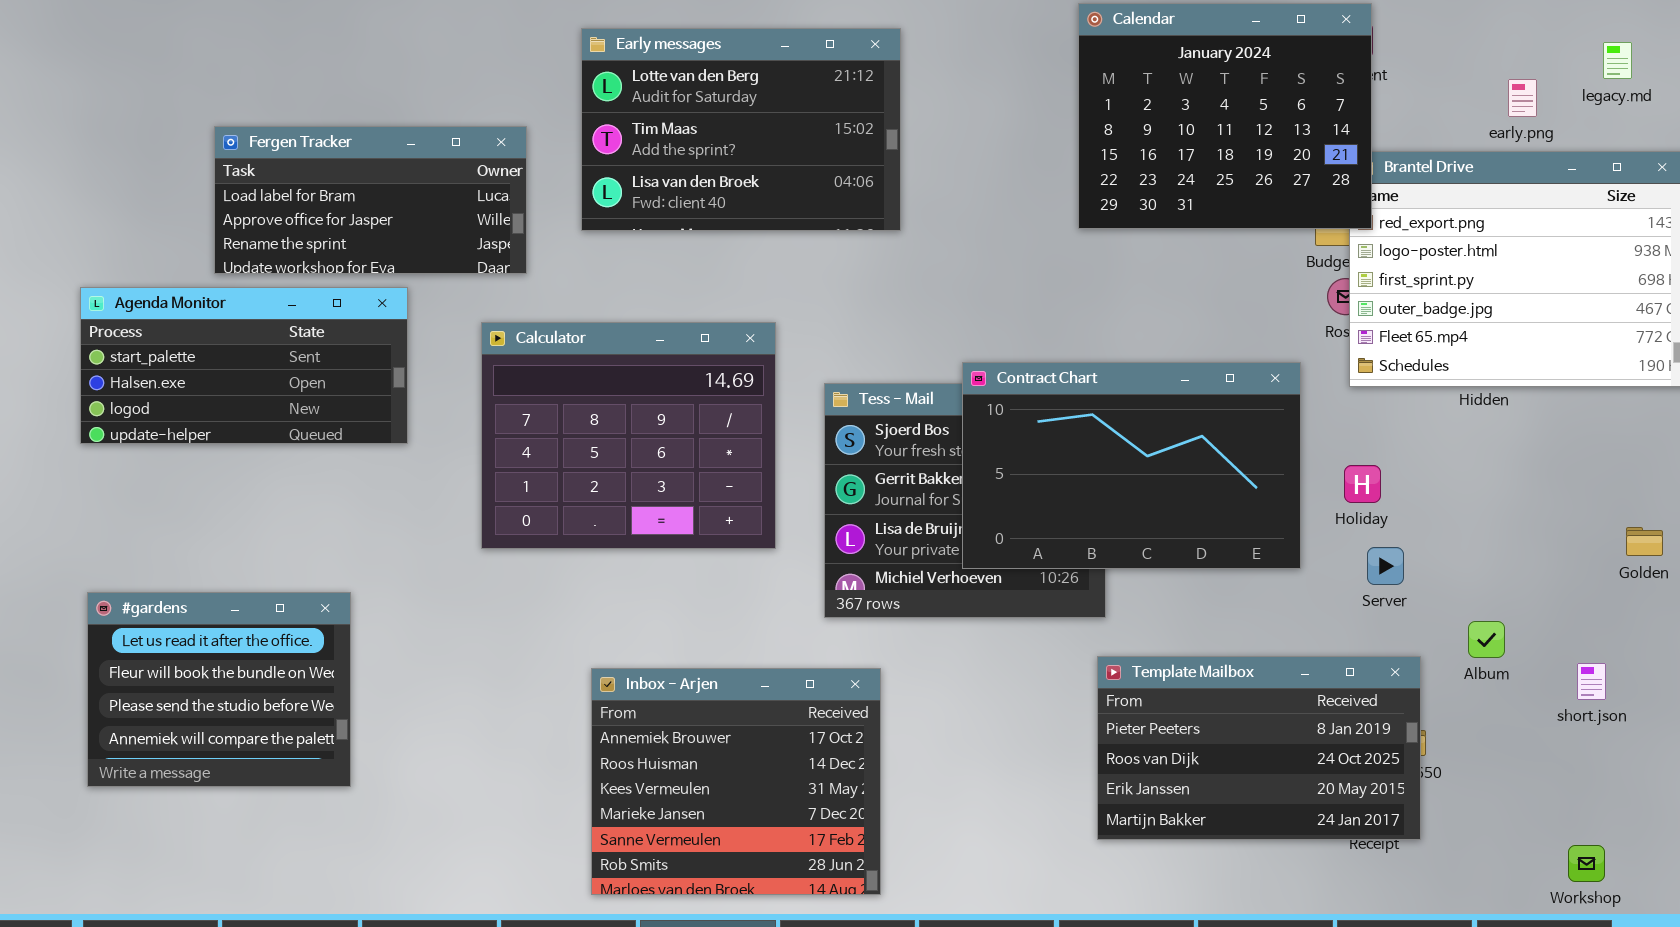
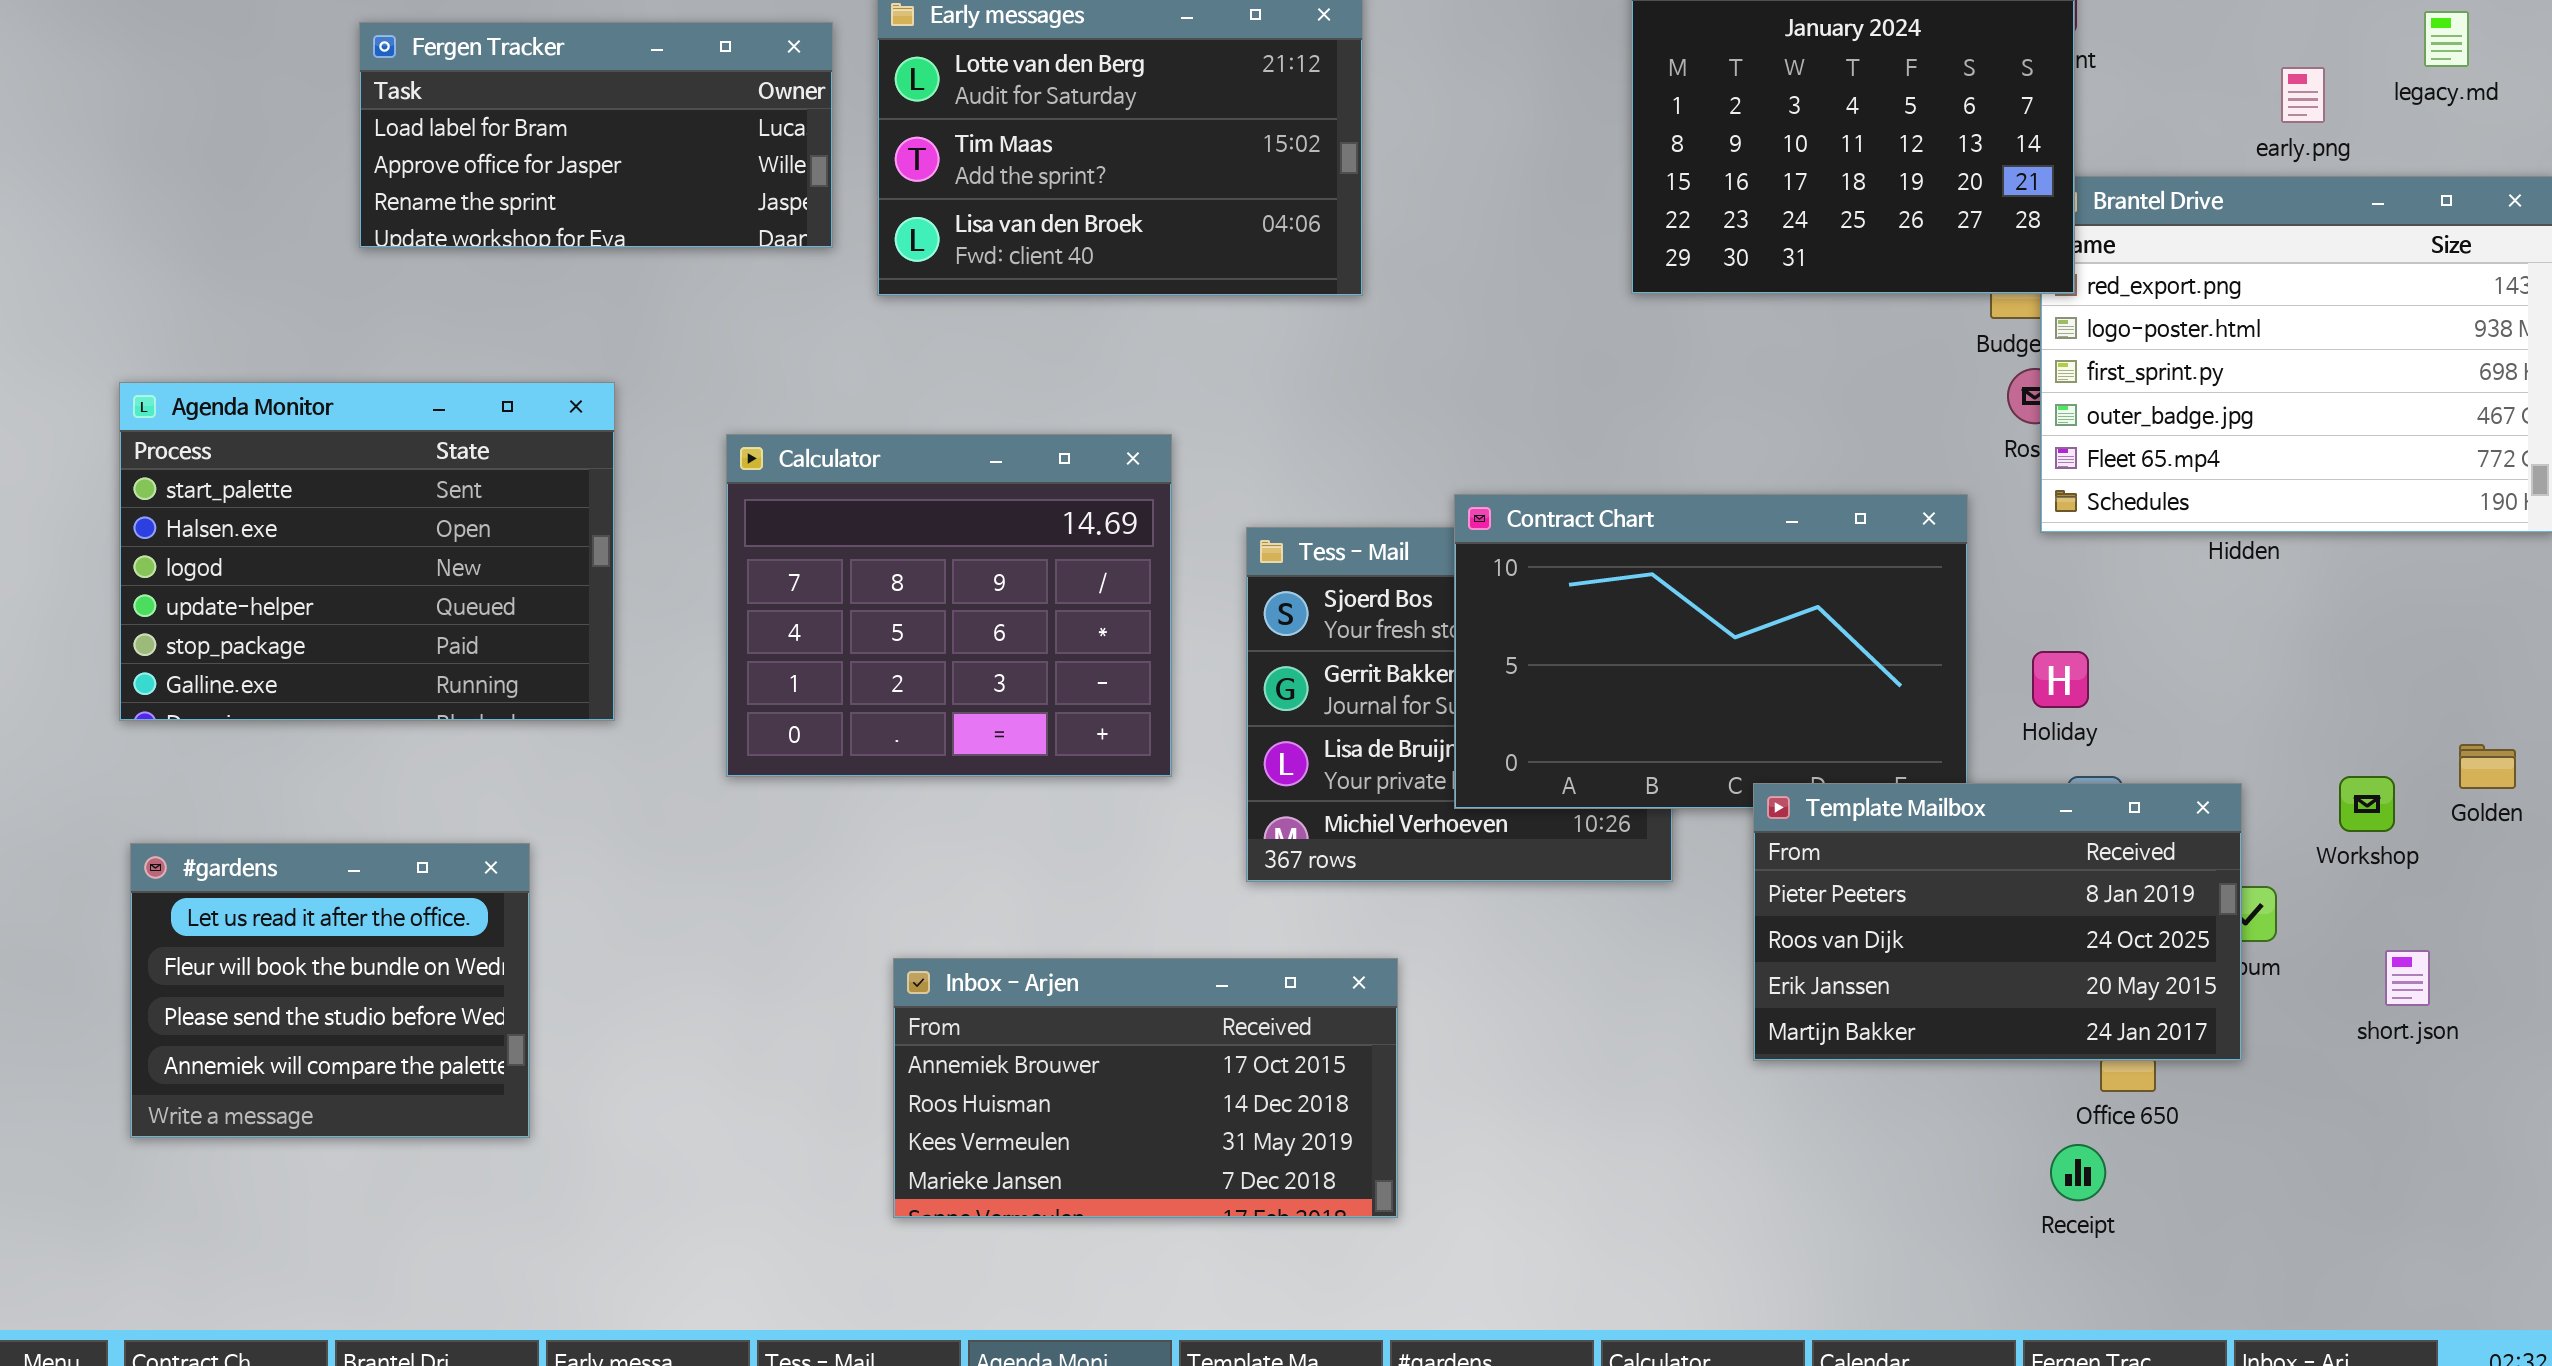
Fergen Tracker: [214,126,527,274] -> [359,22,833,248], moved
Agenda Monitor: [80,287,408,444] -> [119,382,615,721], resized
Template Mailbox: [1097,656,1421,840] -> [1753,783,2242,1061], moved
Inbox - Arjen: [591,668,881,895] -> [893,958,1398,1218], resized
Workshop: [1568,845,1605,882] -> [2339,776,2395,832], moved

